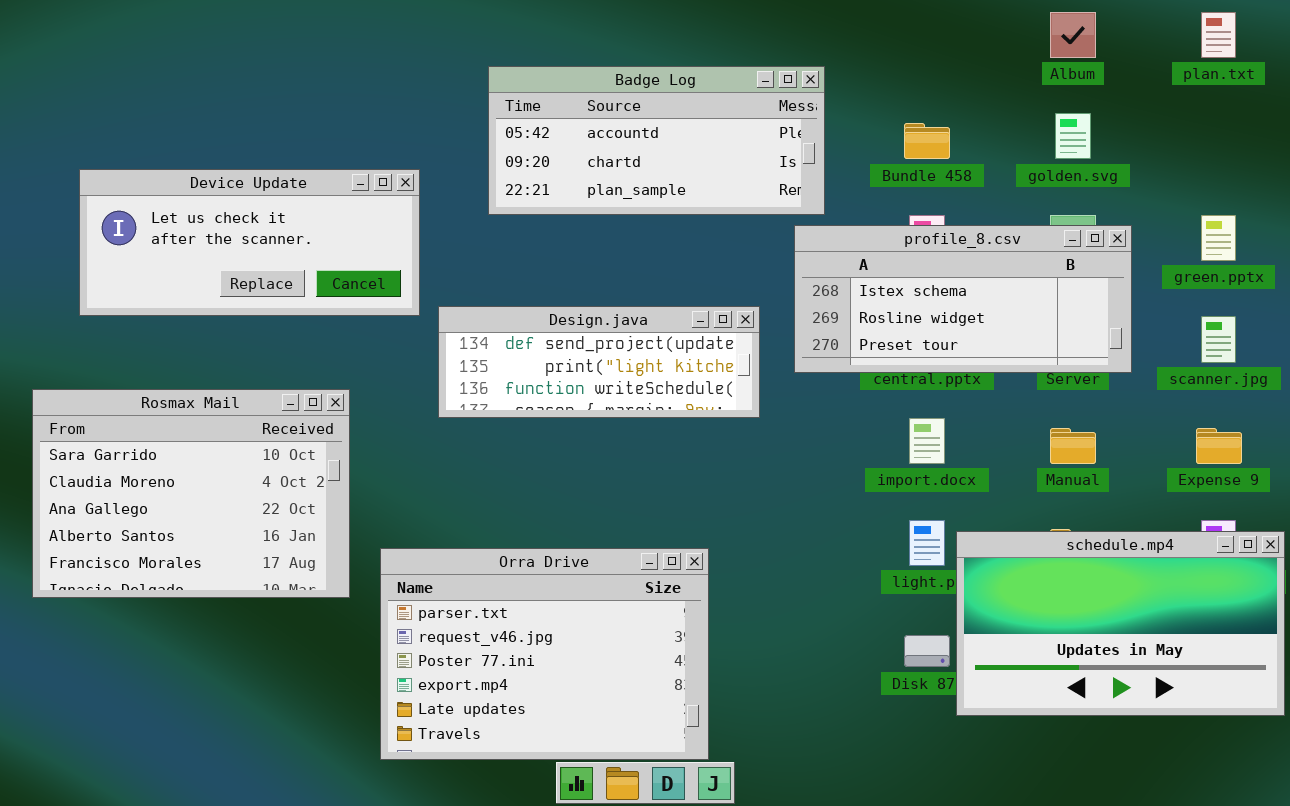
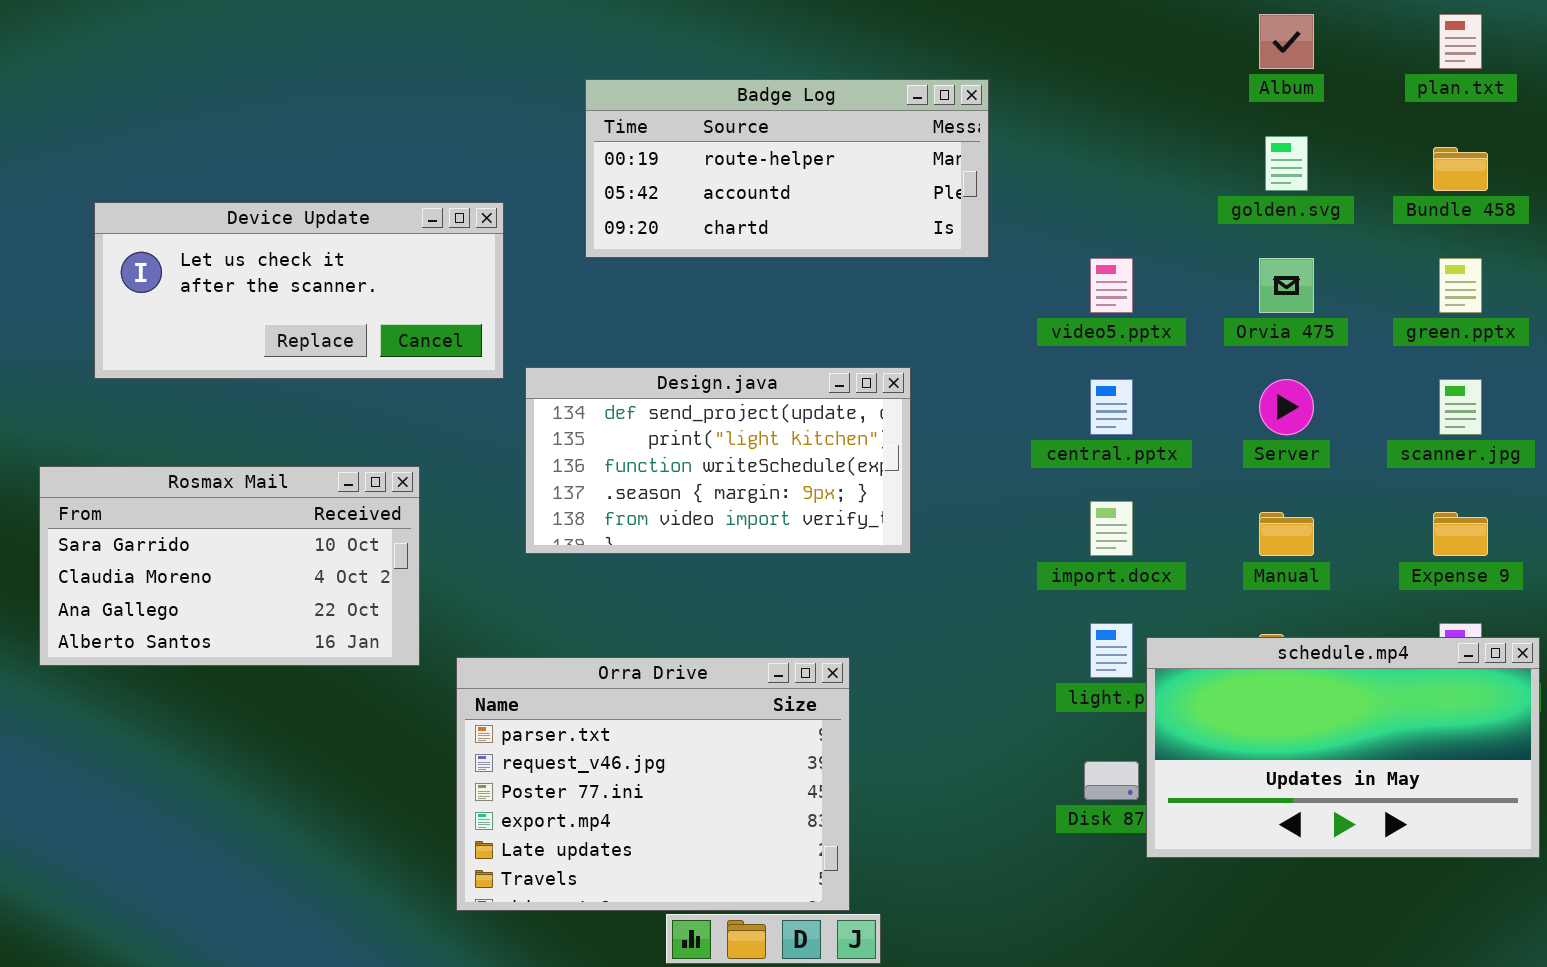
Badge Log: [488,66,825,215] -> [585,79,989,258], scrolled up 1 row
Bundle 458: [904,123,950,159] -> [1433,147,1488,191], moved
profile_8.csv: [794,225,1132,373] -> none, closed
Design.java: [438,306,760,418] -> [525,367,911,554], resized
Rosmax Mail: [32,389,350,598] -> [39,466,420,666], resized

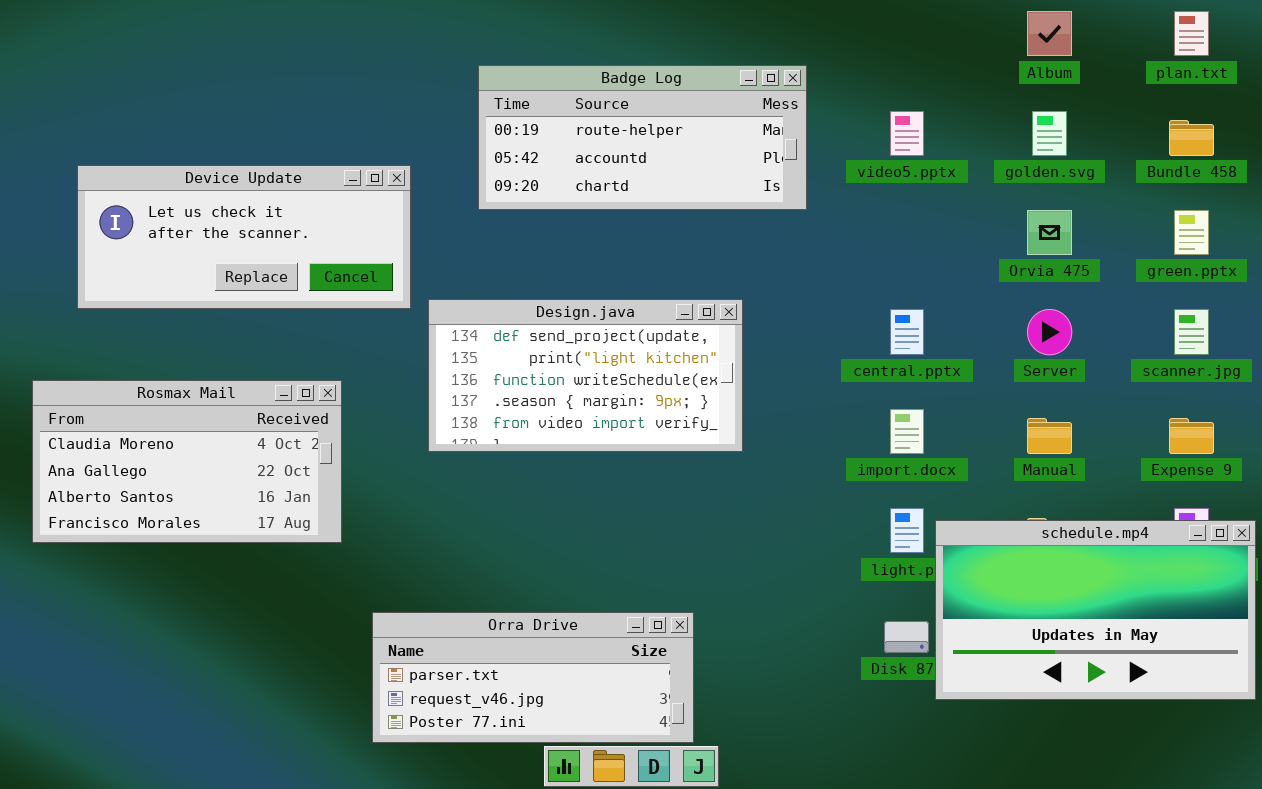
video5.pptx: [1090,258,1133,313] -> [890,111,924,156], moved
Rosmax Mail: [39,466,420,666] -> [32,380,342,543], scrolled down 1 row
Orra Drive: [456,657,850,911] -> [372,612,694,743], resized

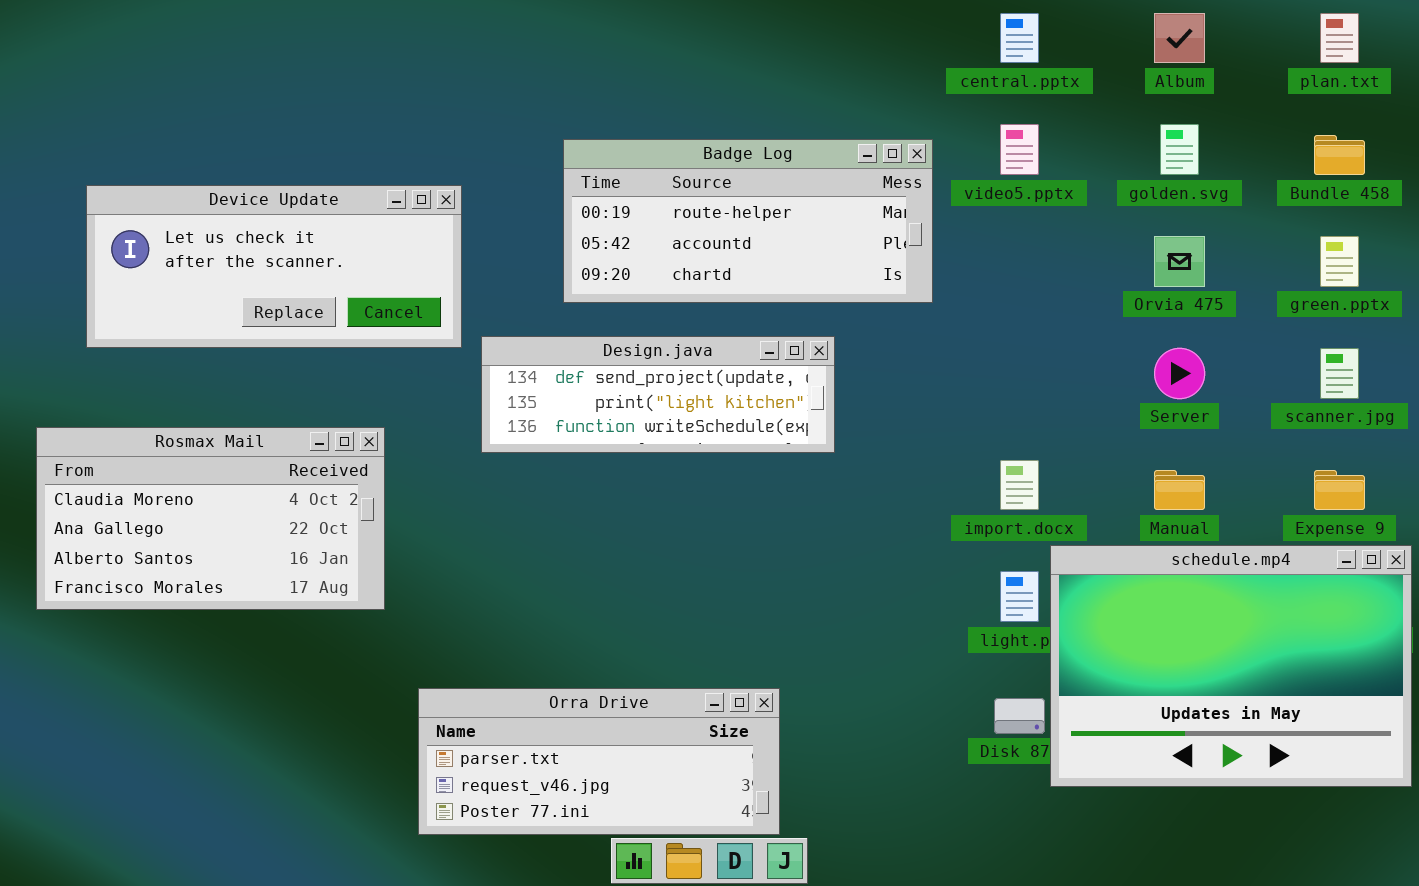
Badge Log: [478,65,807,210] -> [563,139,933,303], moved
Design.java: [428,299,743,452] -> [481,336,835,453], resized
central.pptx: [890,309,924,355] -> [1000,13,1039,63], moved
schedule.mp4: [935,520,1256,700] -> [1050,545,1412,787], resized

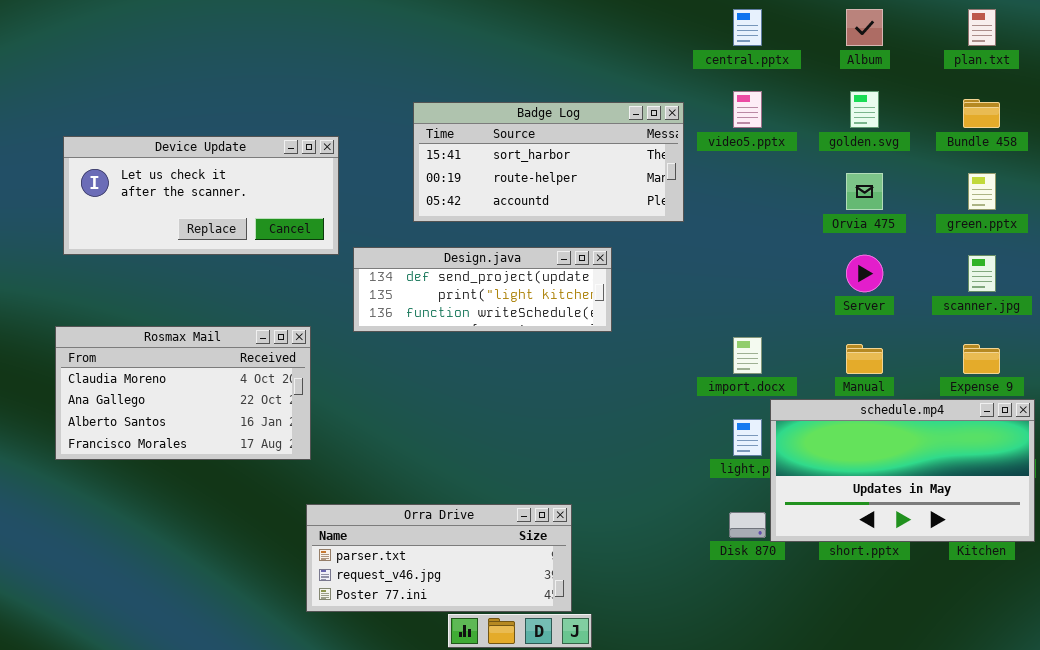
Badge Log: [563,139,933,303] -> [413,102,684,222], scrolled up 1 row
Rosmax Mail: [36,427,385,610] -> [55,326,311,460], moved
schedule.mp4: [1050,545,1412,787] -> [770,399,1035,542], resized

